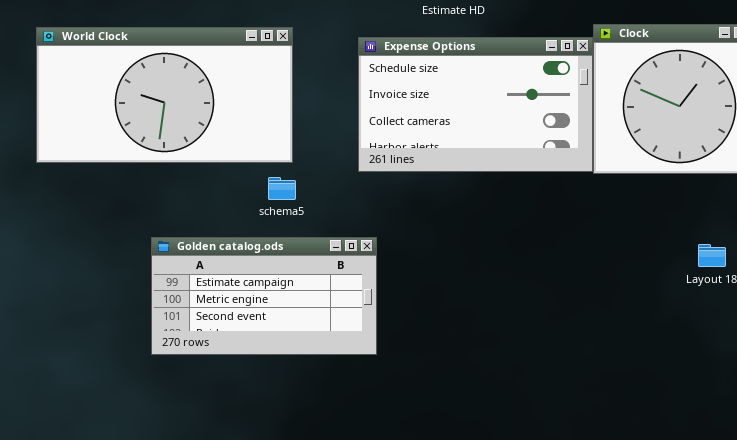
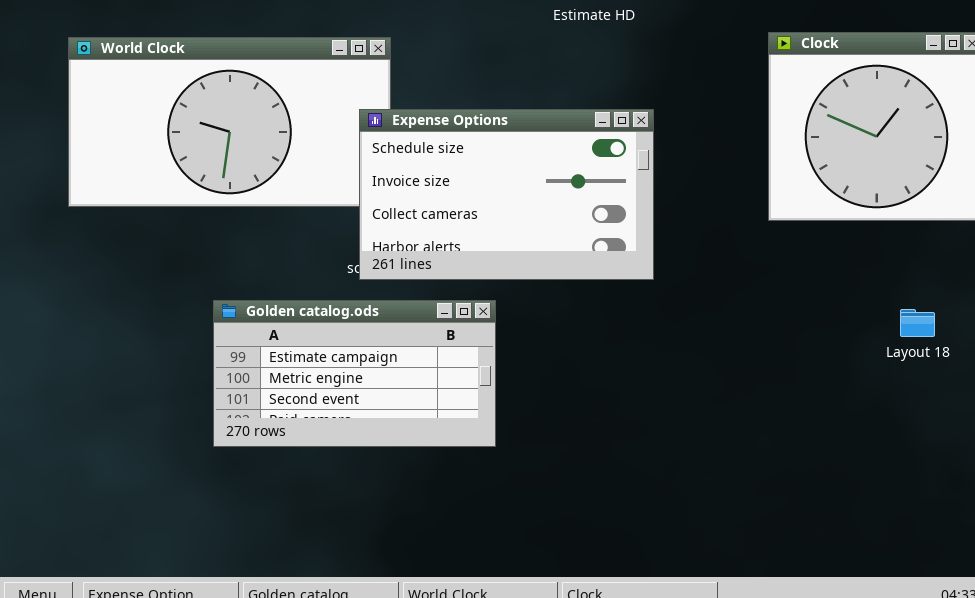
Expense Options: [358,37,593,172] -> [359,109,654,280], moved

